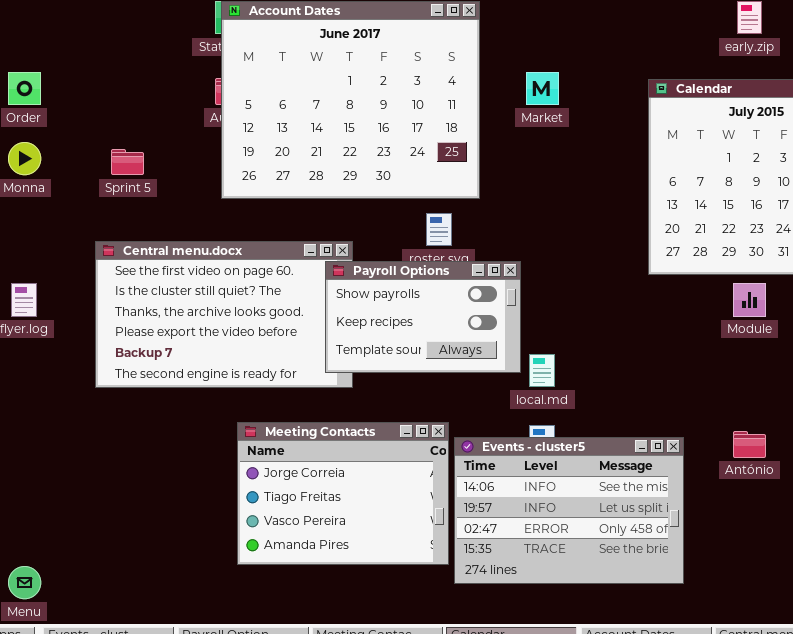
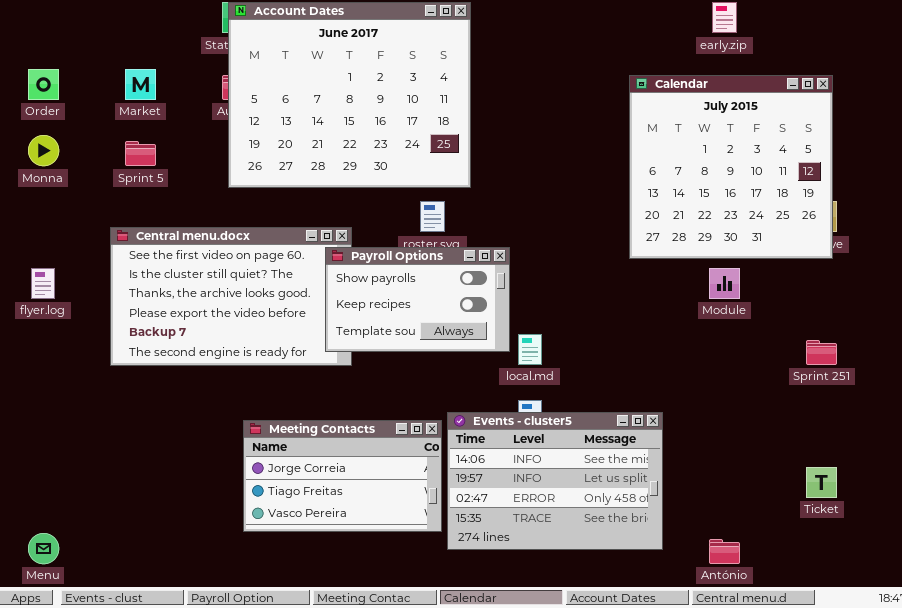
Market: [526,72,559,105] -> [125,69,156,100], moved
Meeting Contacts: [237,422,449,565] -> [243,420,442,532], resized
António: [733,431,766,458] -> [709,539,740,564], moved

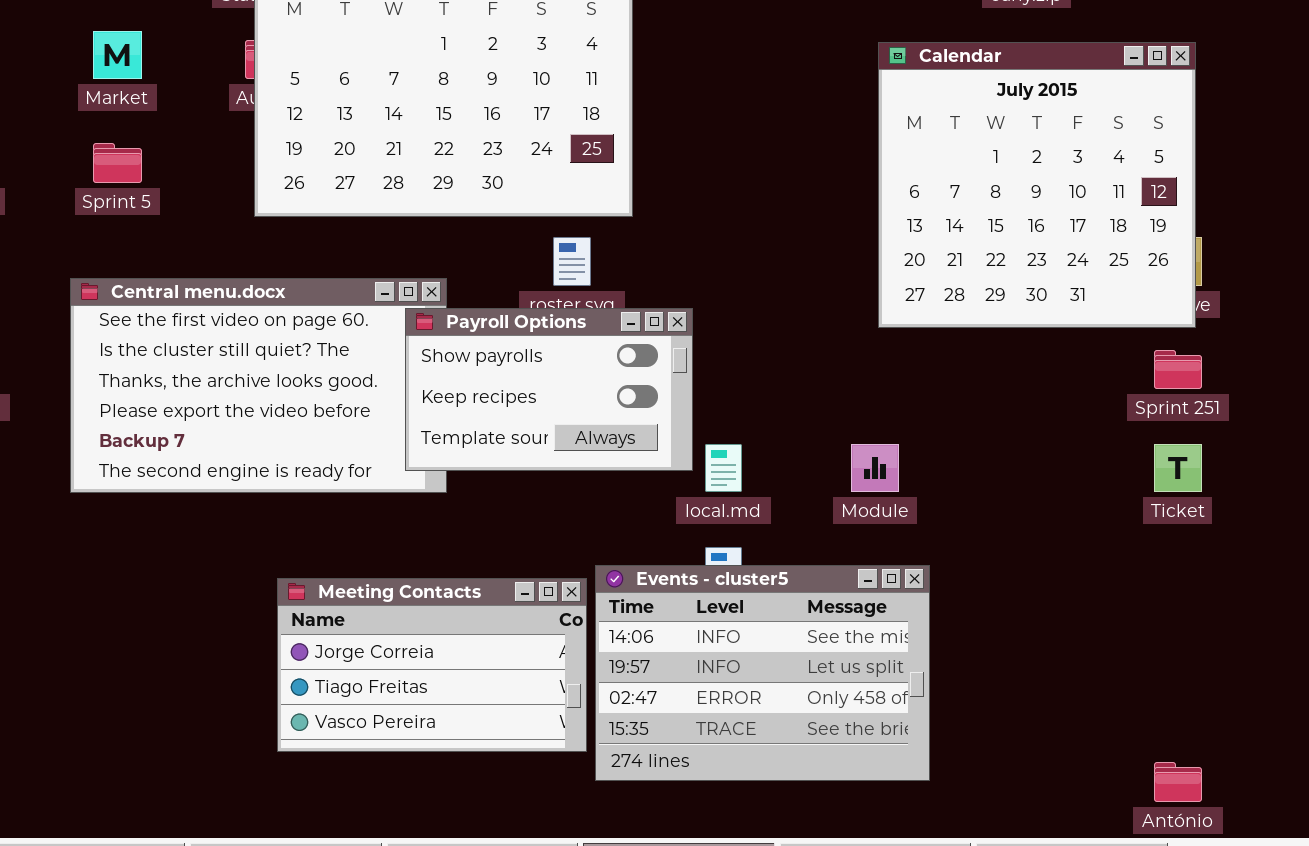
Module: [709,268,740,299] -> [851,444,899,492], moved
Sprint 251: [806,340,837,365] -> [1154,350,1202,389], moved
Ticket: [806,467,837,498] -> [1154,444,1202,492], moved
António: [709,539,740,564] -> [1154,762,1202,802], moved

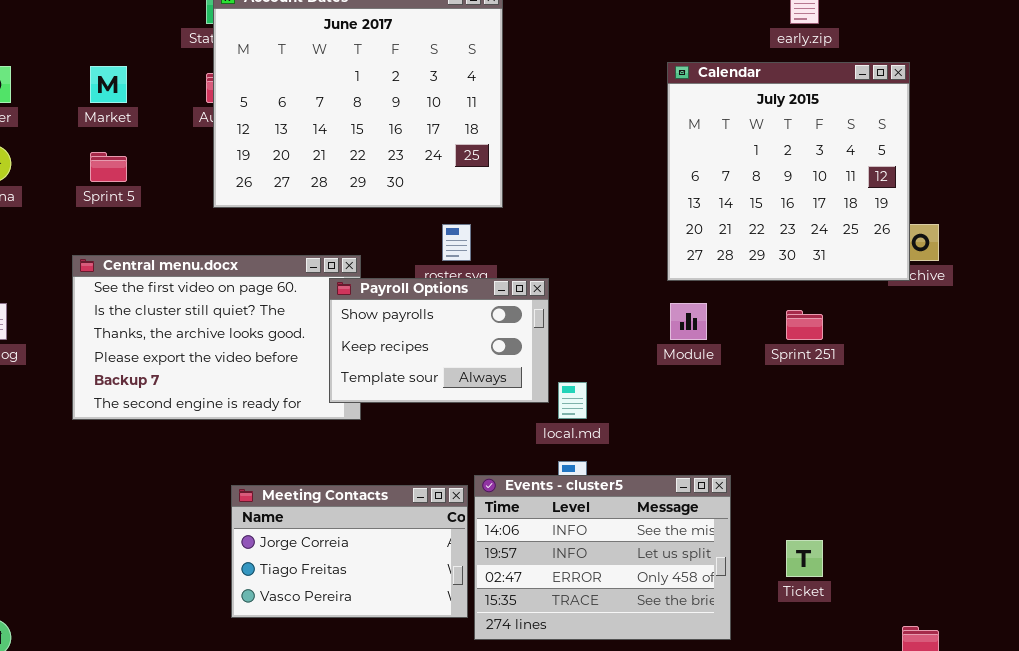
Calendar: [878,42,1196,328] -> [667,62,910,281], moved
Sprint 251: [1154,350,1202,389] -> [786,310,823,340], moved
Module: [851,444,899,492] -> [670,303,707,340], moved
Ticket: [1154,444,1202,492] -> [786,540,823,577], moved

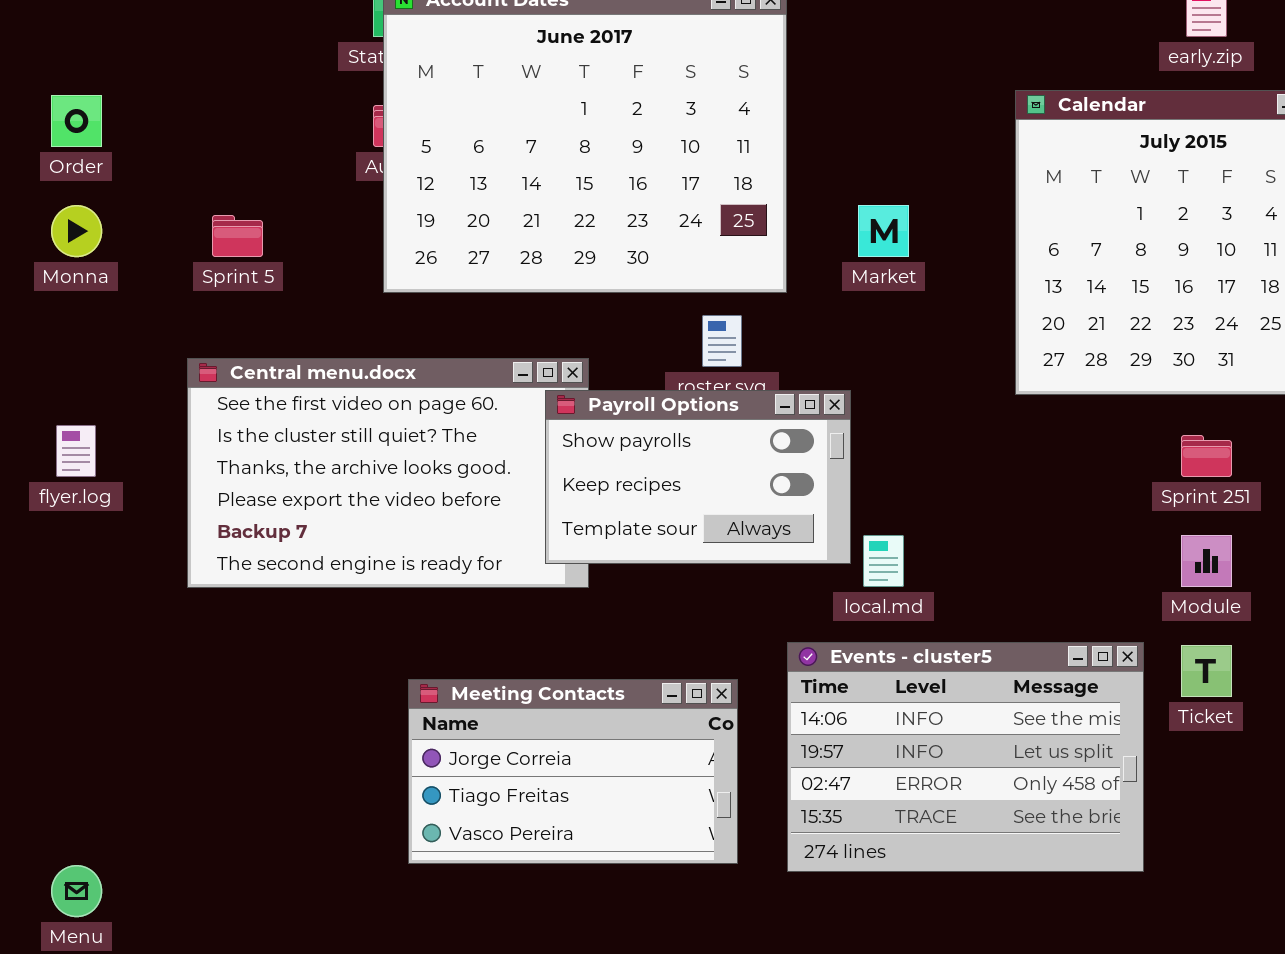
Market: [90,66,127,103] -> [858,205,909,257], moved
Module: [670,303,707,340] -> [1181,535,1232,587], moved
Events - cluster5: [474,475,731,640] -> [787,642,1144,872], moved
Ticket: [786,540,823,577] -> [1181,645,1232,697], moved

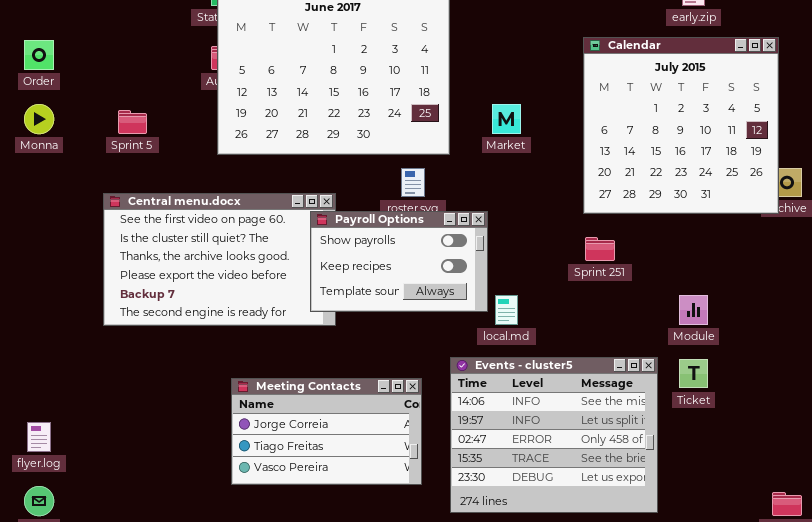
flyer.log: [56,425,96,477] -> [27,422,51,452], moved
Sprint 251: [1181,435,1232,477] -> [585,237,615,261], moved
Events - cluster5: [787,642,1144,872] -> [450,357,658,513], resized

